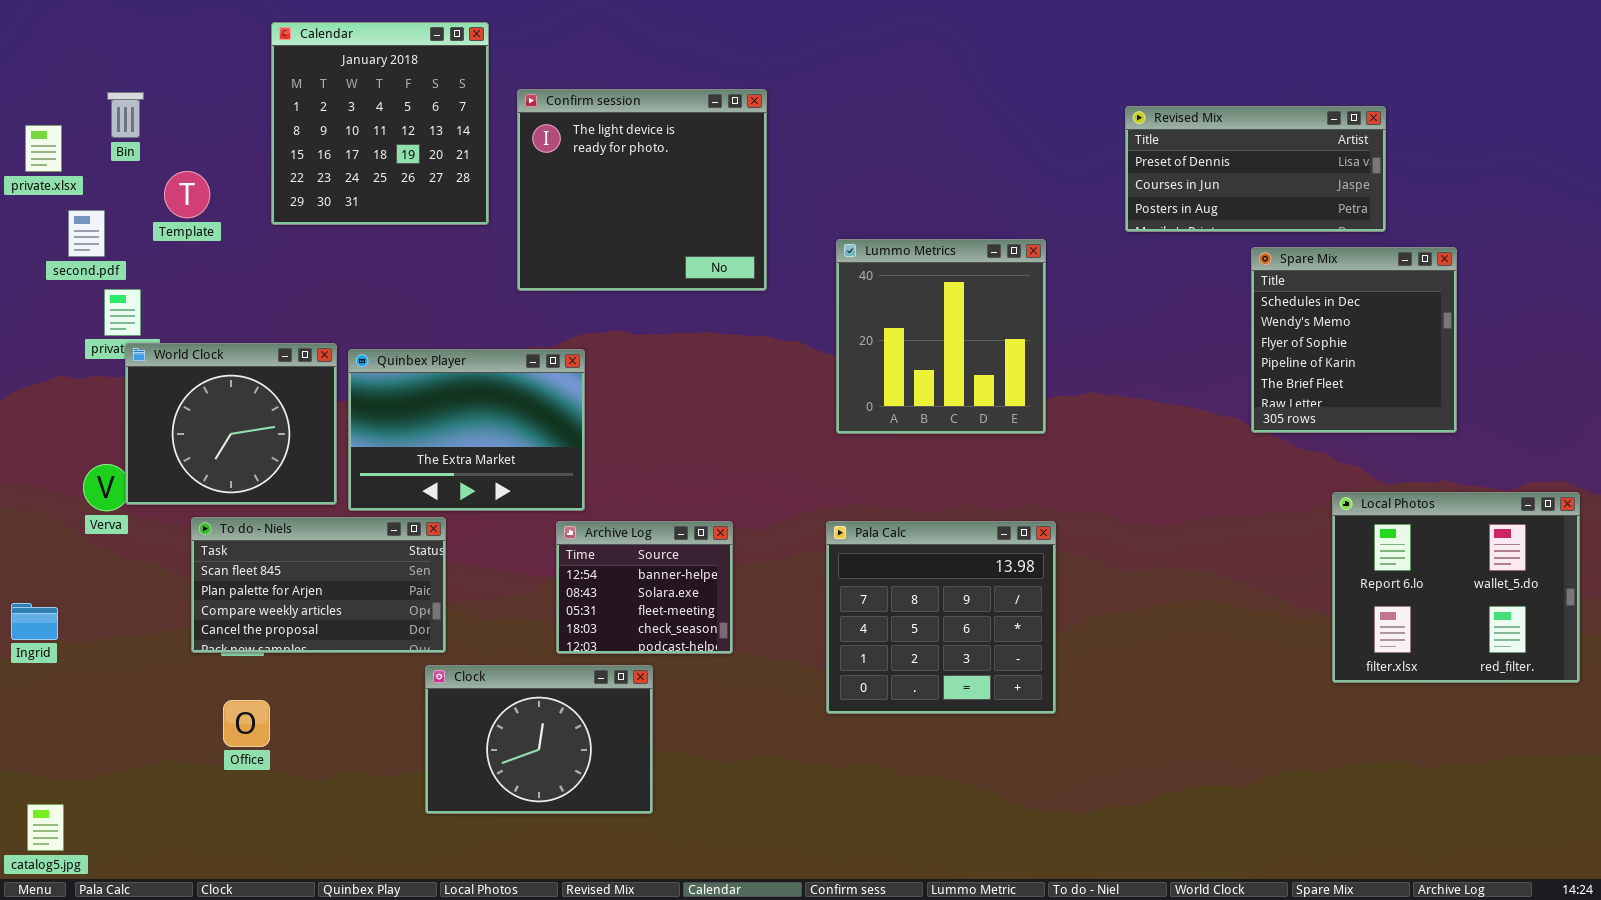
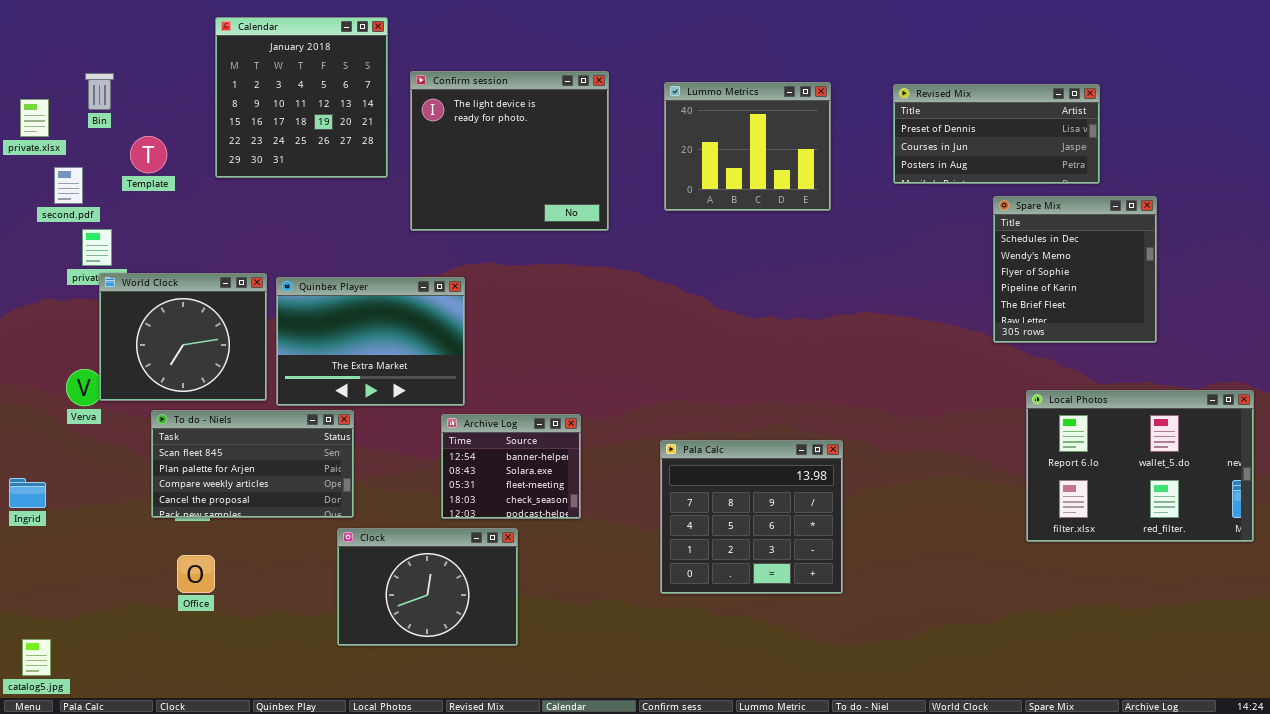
Lummo Metrics: [836,239,1046,434] -> [664,82,831,211], moved, resized
Local Photos: [1332,492,1580,683] -> [1026,390,1254,542], resized
Pala Calc: [826,521,1056,714] -> [660,440,843,594], moved

